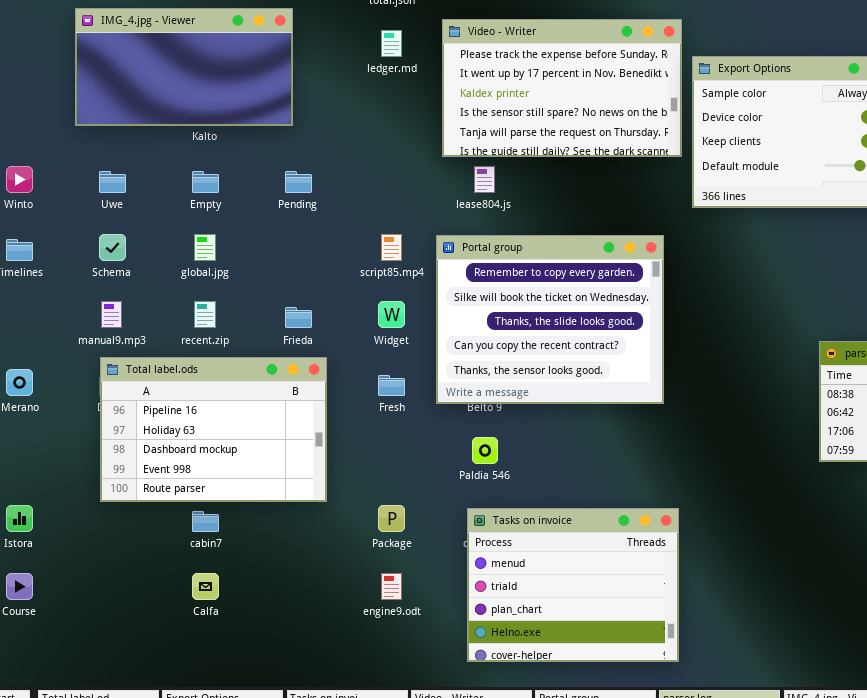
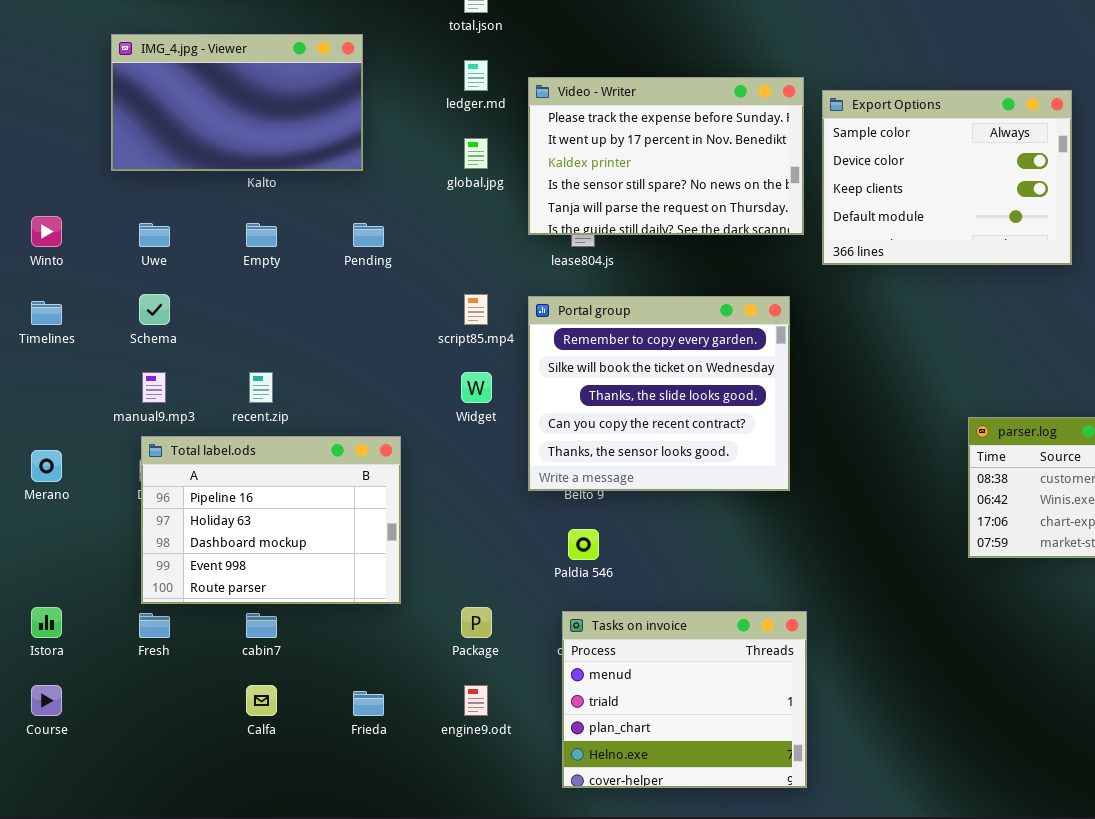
Video - Writer: [442,19,682,157] -> [528,77,804,235], moved
global.jpg: [194,234,216,261] -> [464,138,488,169], moved
Frieda: [285,307,312,328] -> [353,691,384,716], moved
Fresh: [378,375,405,396] -> [139,613,170,638], moved

